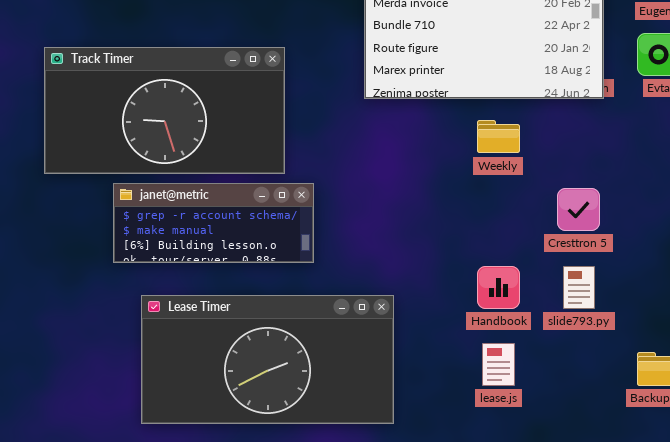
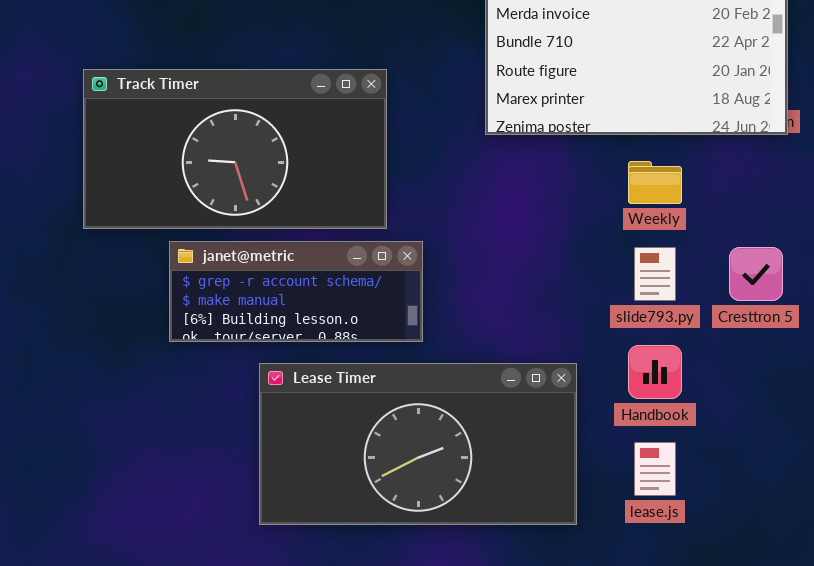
slide793.py: [563,266,595,309] -> [634,247,676,301], moved
Lease Timer: [141,295,394,424] -> [259,363,577,525], moved

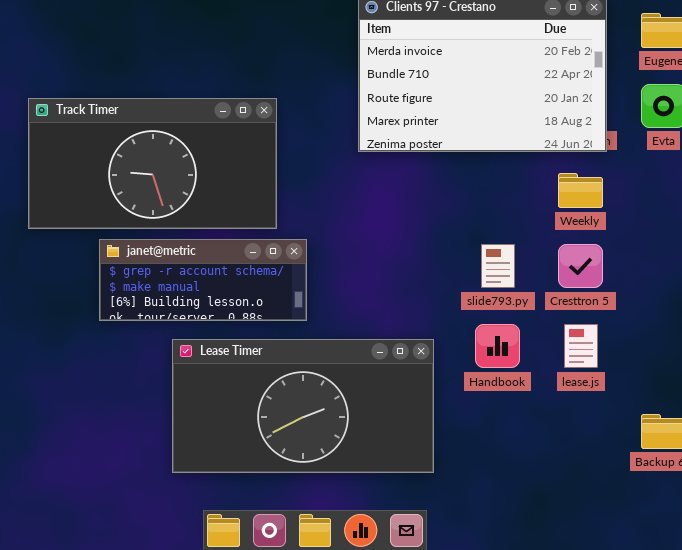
Weekly: [628,161,682,204] -> [558,173,603,208], moved
lease.js: [634,442,676,496] -> [564,324,598,368], moved

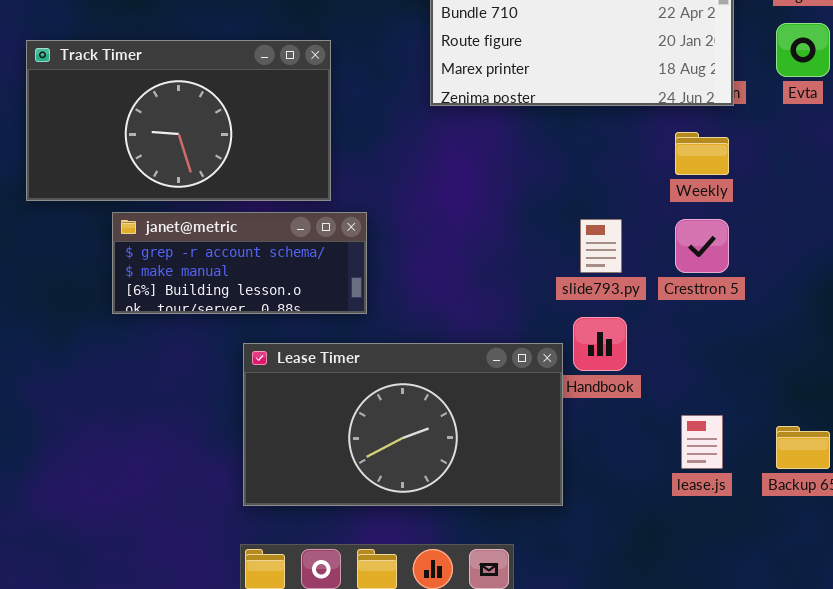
lease.js: [564,324,598,368] -> [681,415,723,469], moved
Lease Timer: [172,339,434,473] -> [243,343,563,506], moved

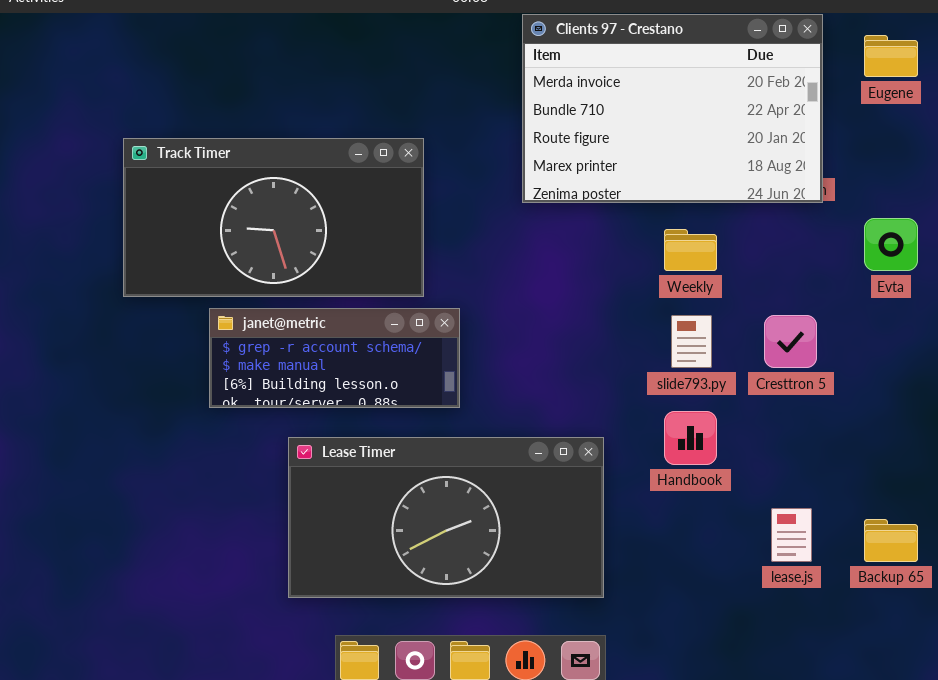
Evta: [776,23,830,77] -> [864,218,918,271], moved
Weekly: [675,132,729,175] -> [664,229,717,271], moved
Lease Timer: [243,343,563,506] -> [288,437,604,598], moved

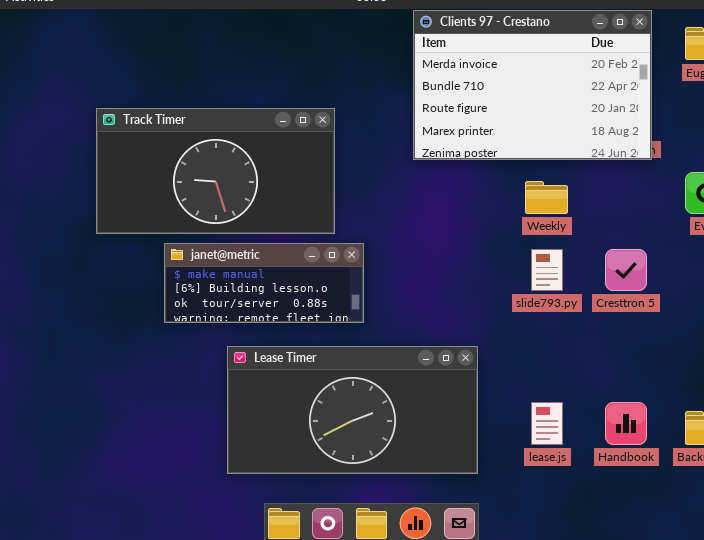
janet@metric: [209,308,460,408] -> [164,243,364,323], scrolled down 1 row
Handbook: [664,411,717,465] -> [605,402,647,445], moved
lease.js: [771,508,812,562] -> [531,402,563,445], moved

